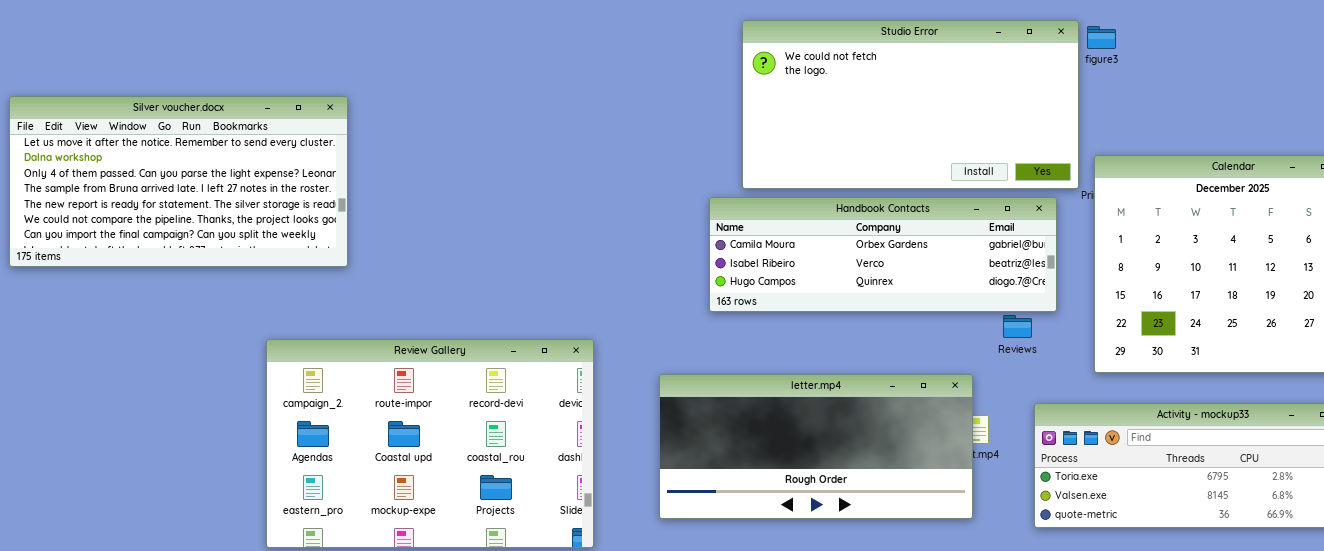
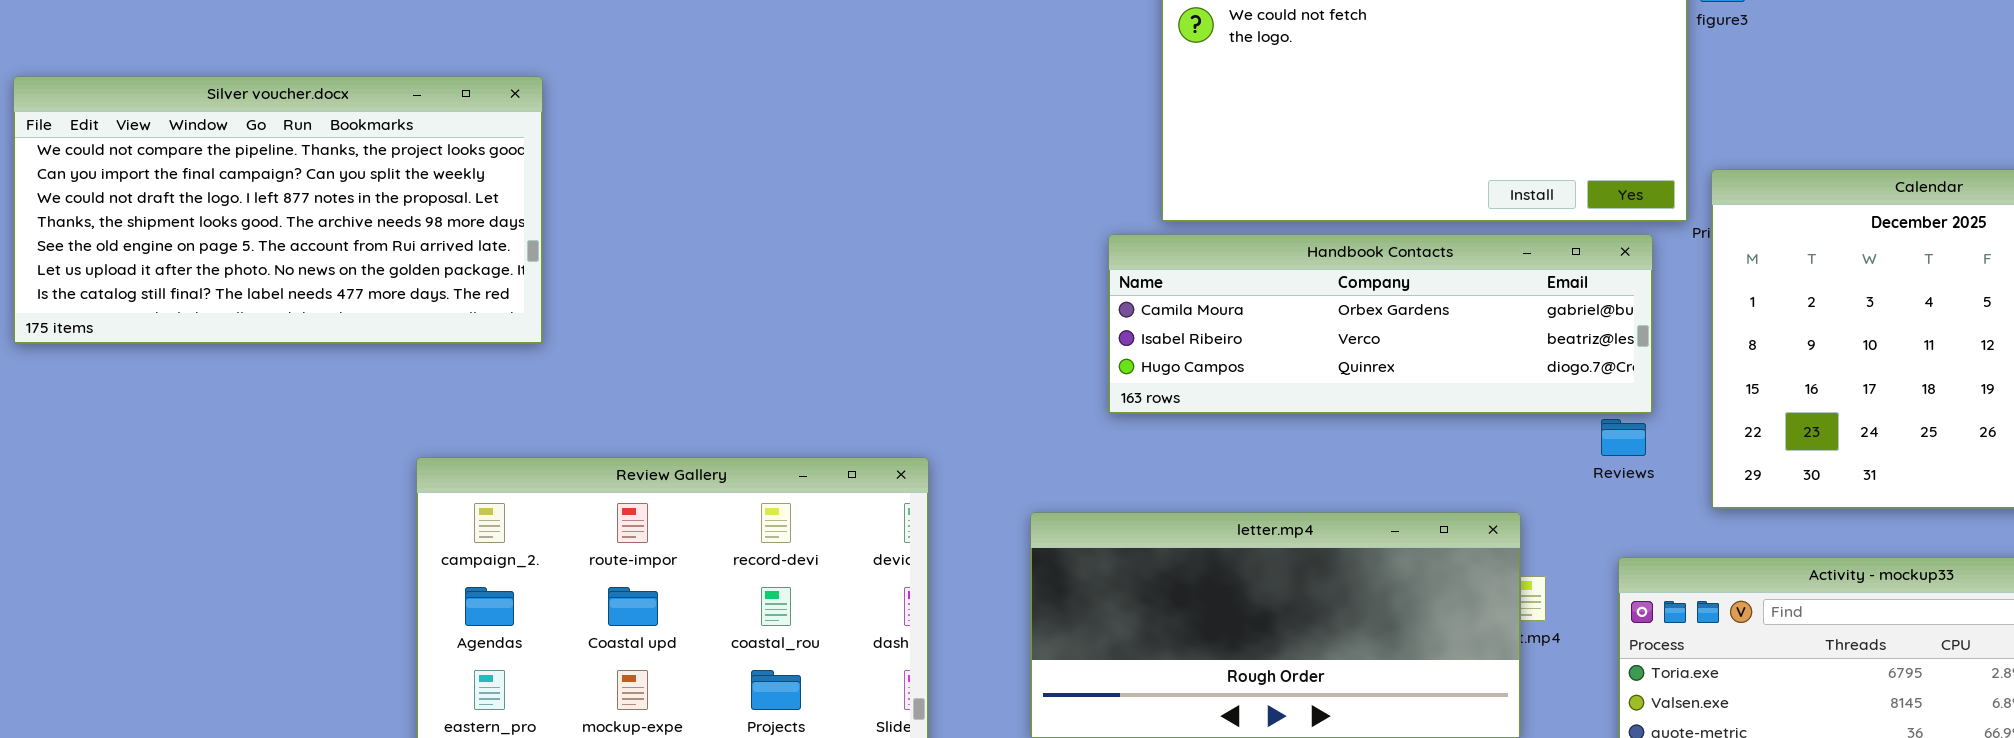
Silver voucher.docx: [9,96,348,267] -> [13,76,543,344], scrolled down 5 rows
Reviews: [1003,315,1032,338] -> [1601,419,1646,456], moved

